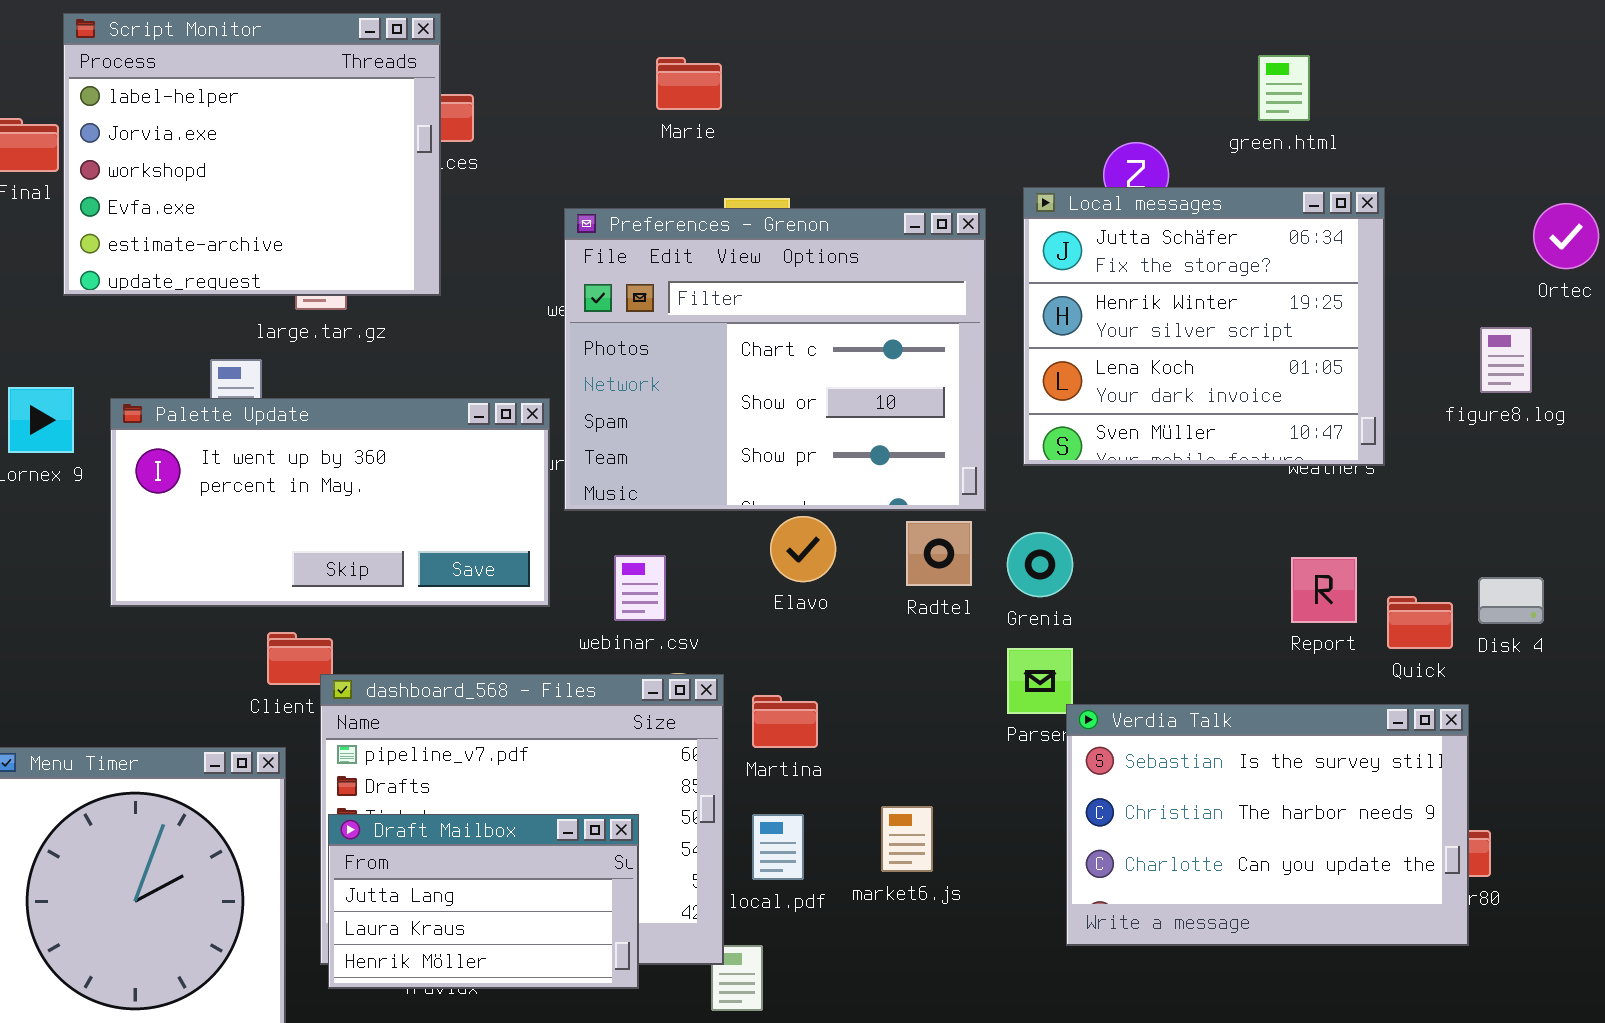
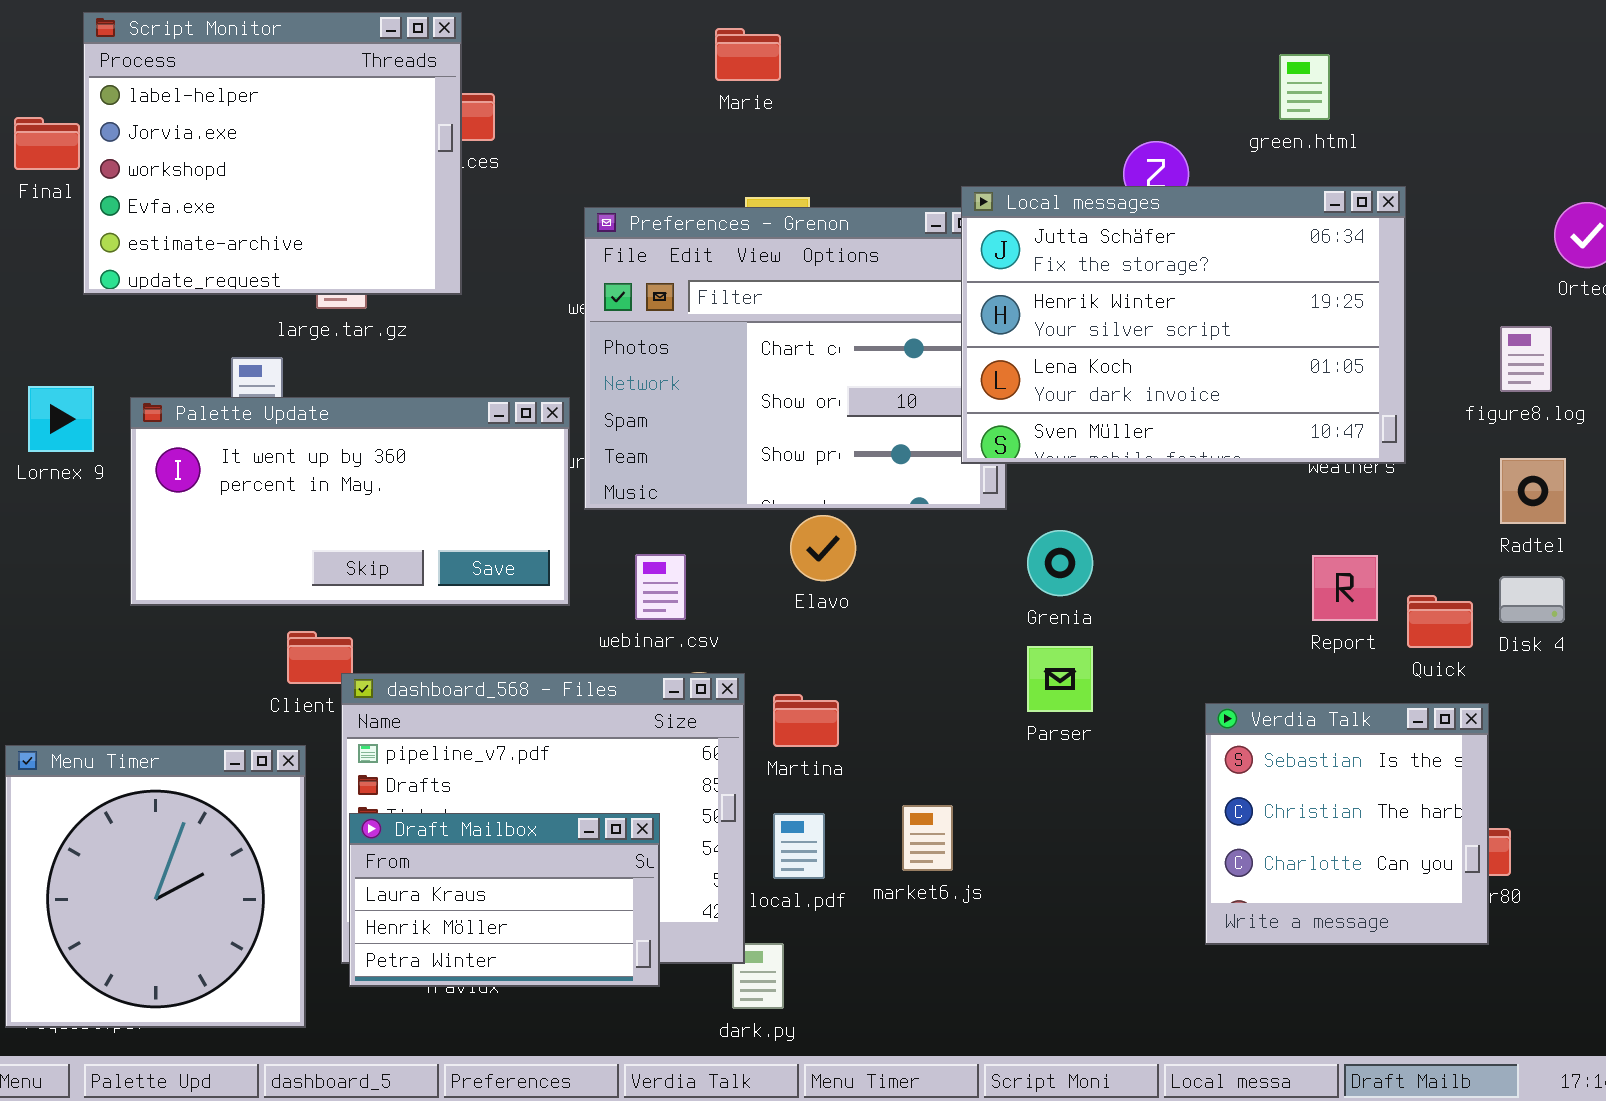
Marie: [656,57,722,110] -> [715,28,781,81], moved
Local messages: [1023,187,1385,466] -> [961,186,1406,464], resized
Radtel: [906,521,972,586] -> [1500,458,1566,524], moved
Verdia Talk: [1066,704,1469,946] -> [1205,703,1489,945], resized
Draft Mailbox: [328,814,639,989] -> [349,813,660,987], scrolled down 1 row

